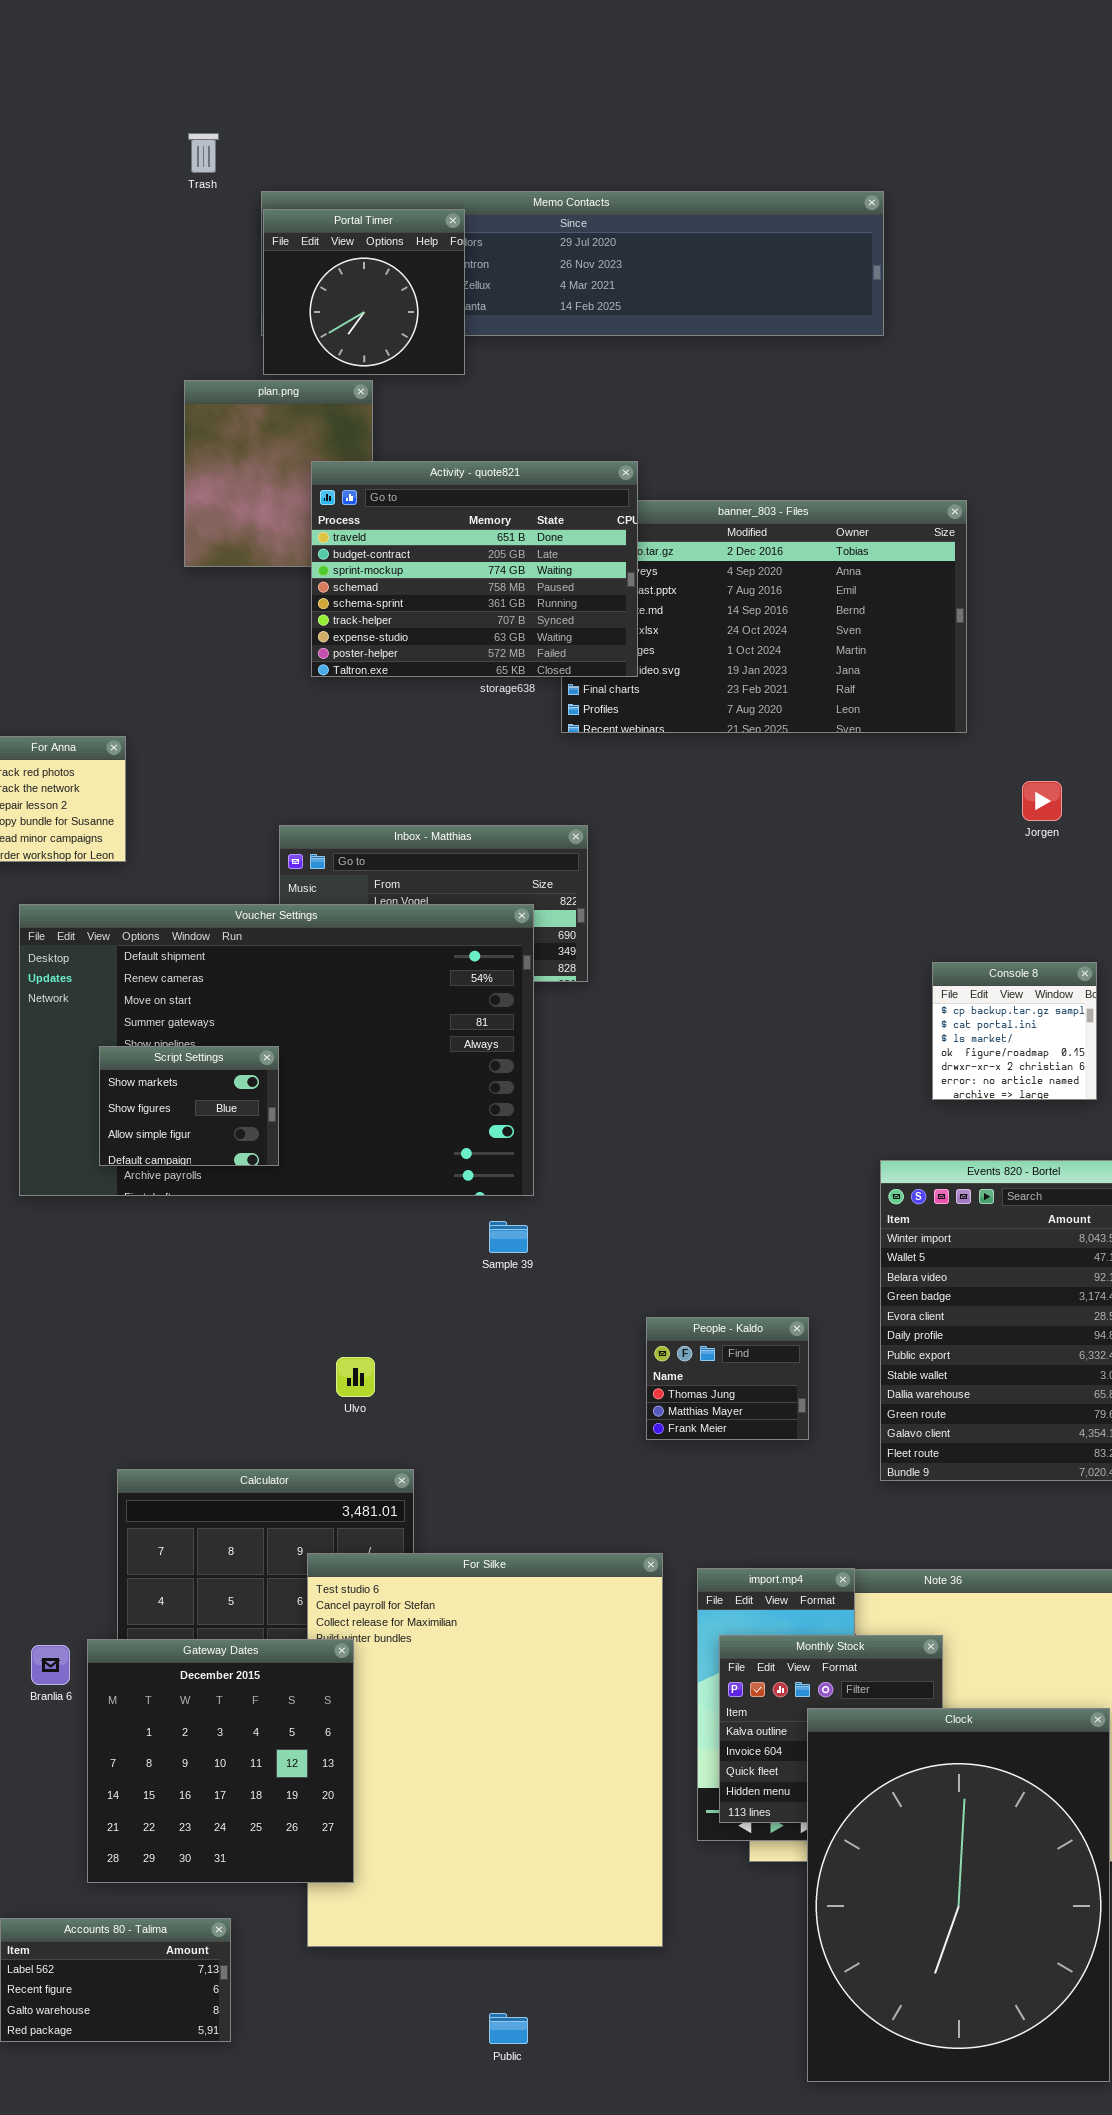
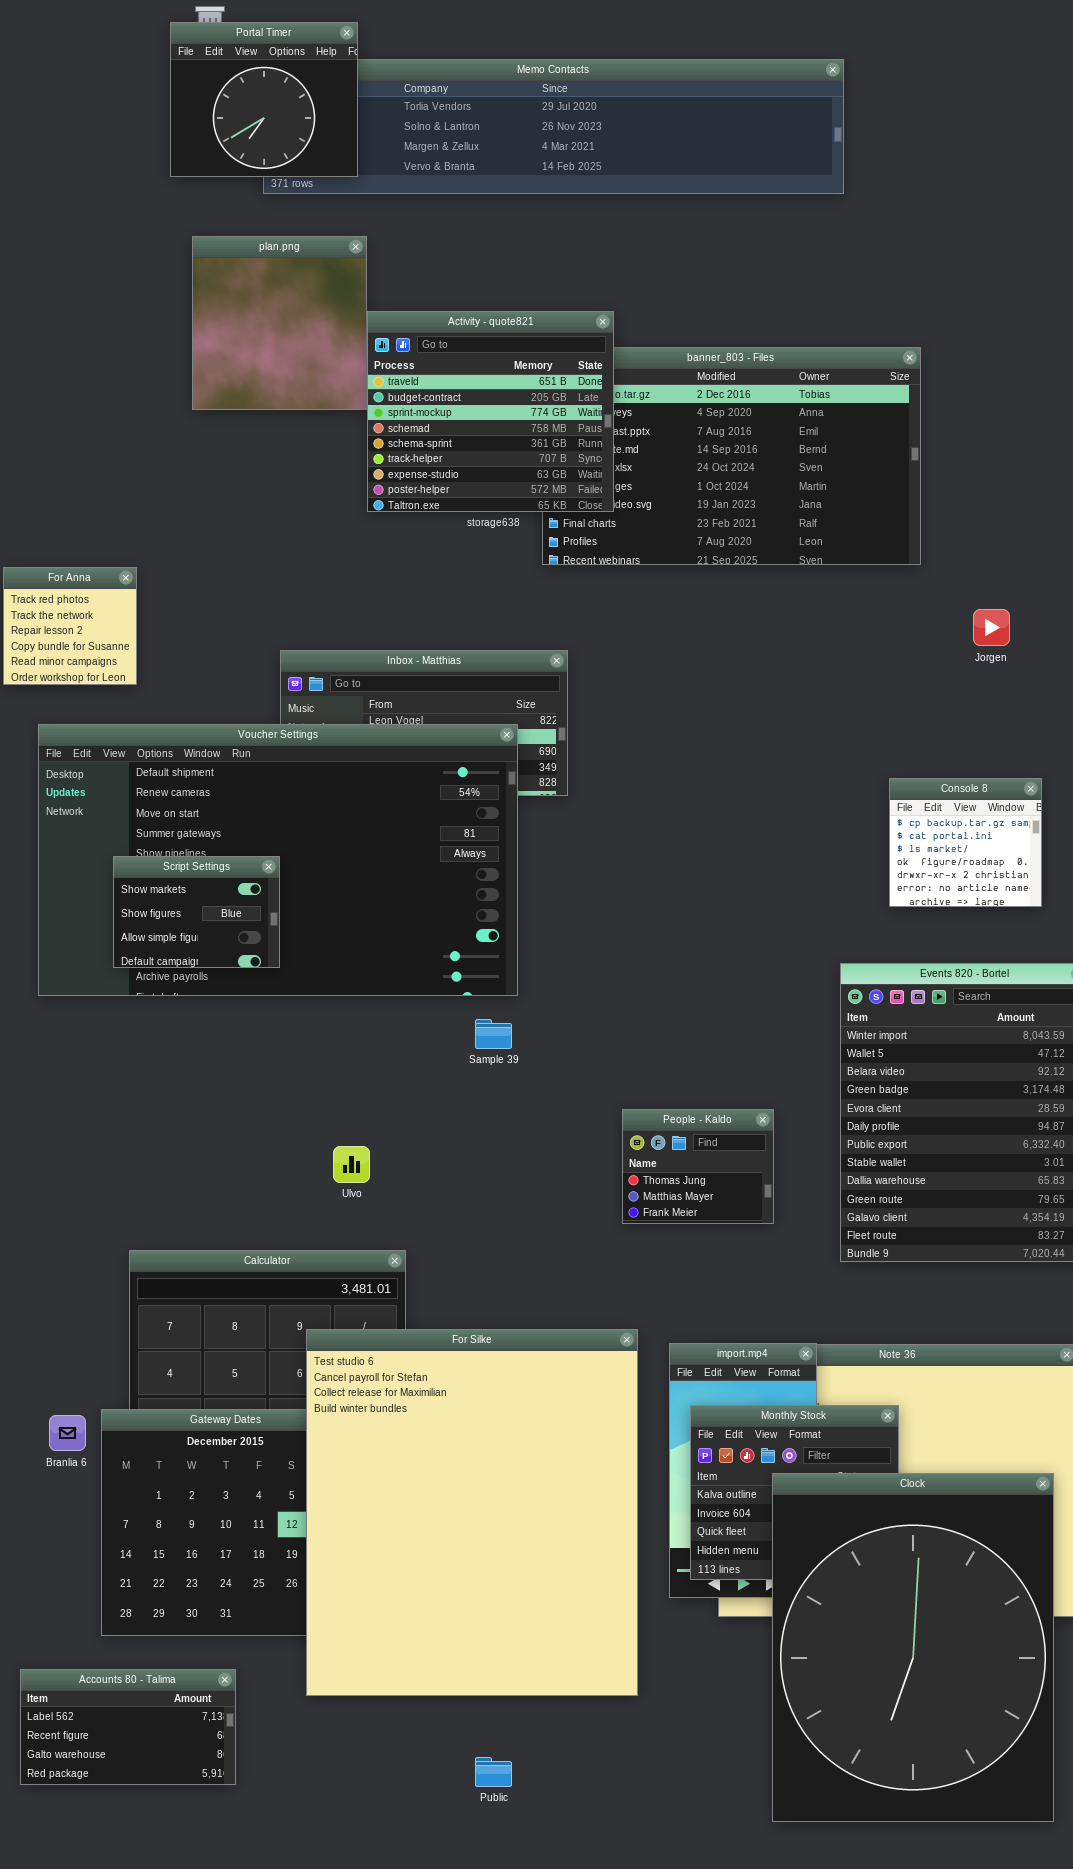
Portal Timer: [263,209,465,375] -> [170,22,358,177], moved
Activity - quote821: [311,461,638,677] -> [367,311,614,512], resized
For Silke: [307,1553,663,1947] -> [306,1329,638,1696], raised

